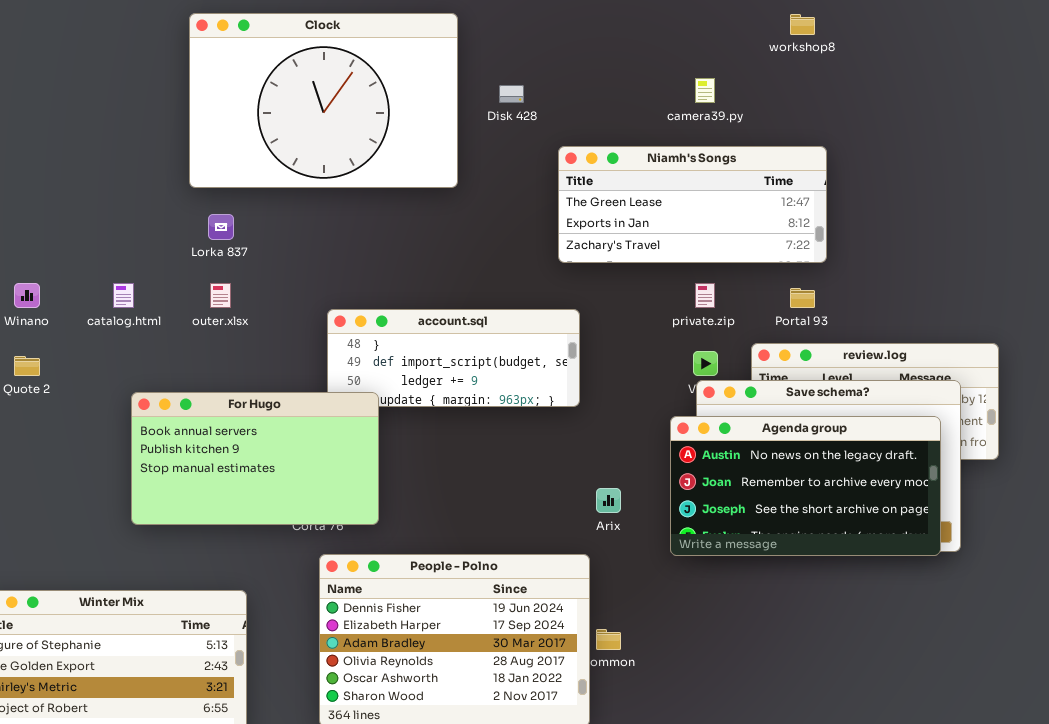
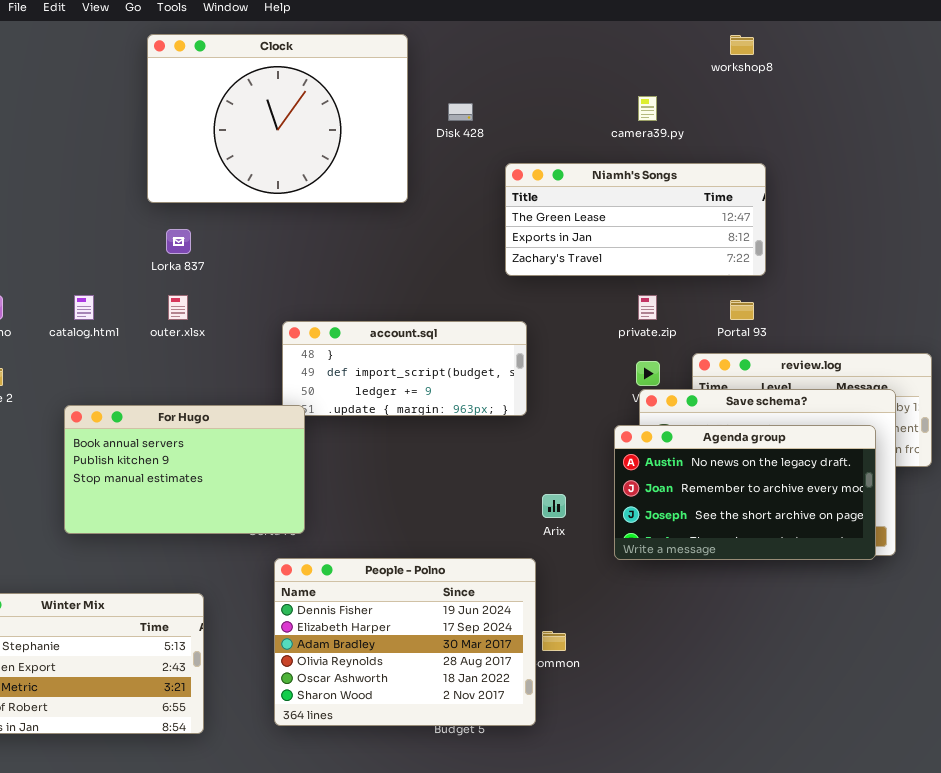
For Hugo: [131,392,379,525] -> [64,405,305,534], moved

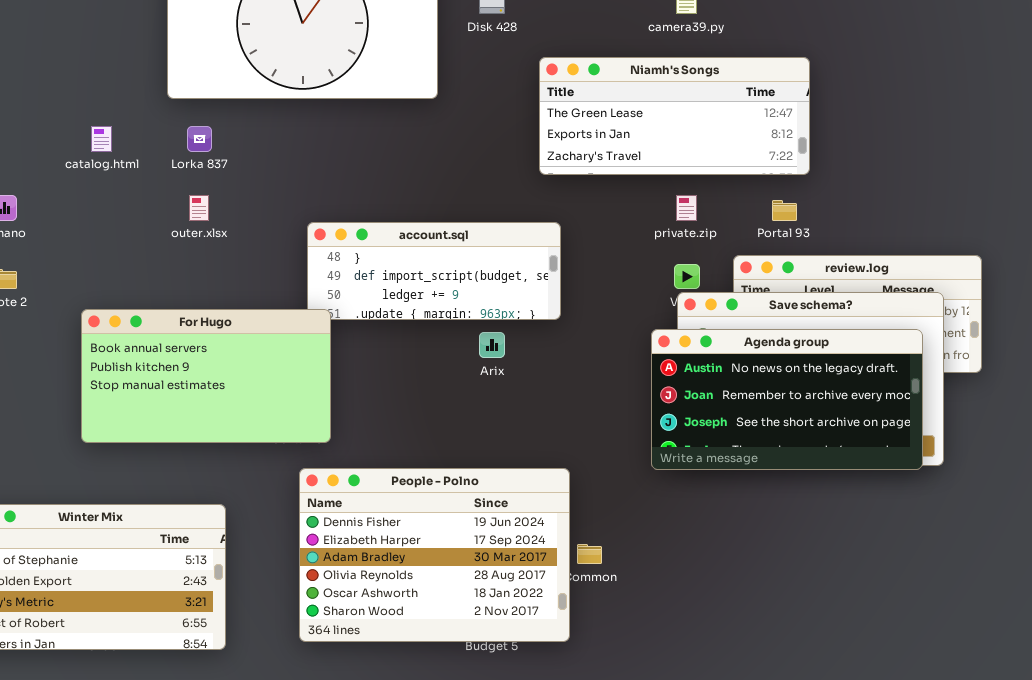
catalog.html: [74,295,94,320] -> [91,126,112,152], moved
Arix: [542,494,566,518] -> [479,332,505,358], moved

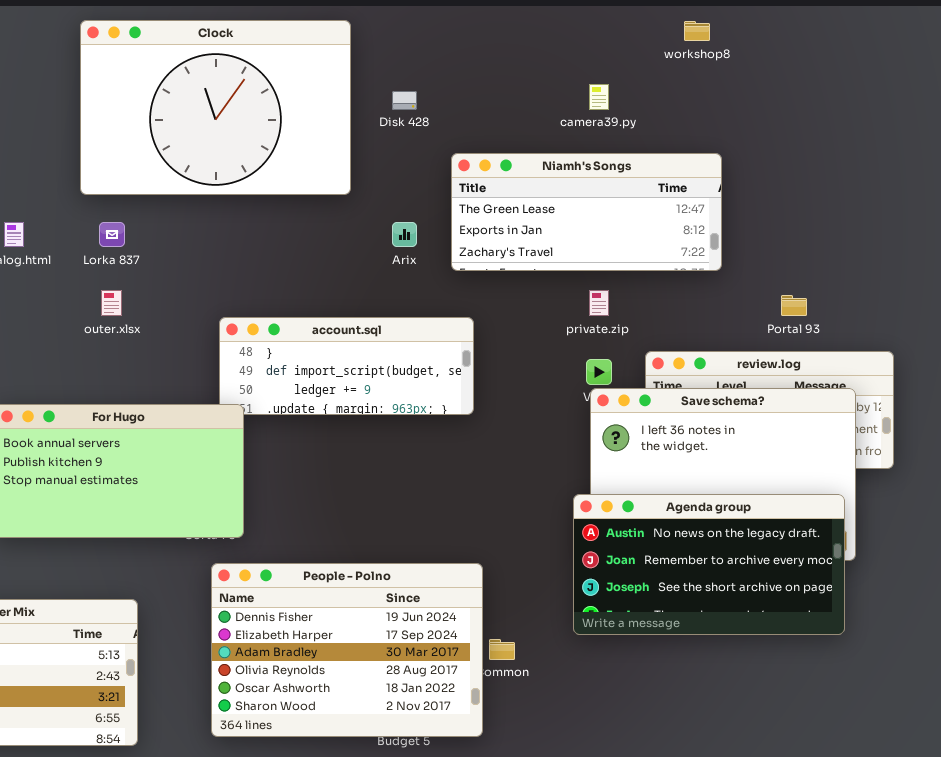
Portal 93: [772,200,797,221] -> [781,295,807,316], moved
Agenda group: [651,329,923,470] -> [573,494,845,635], moved
Arix: [479,332,505,358] -> [392,222,417,247], moved

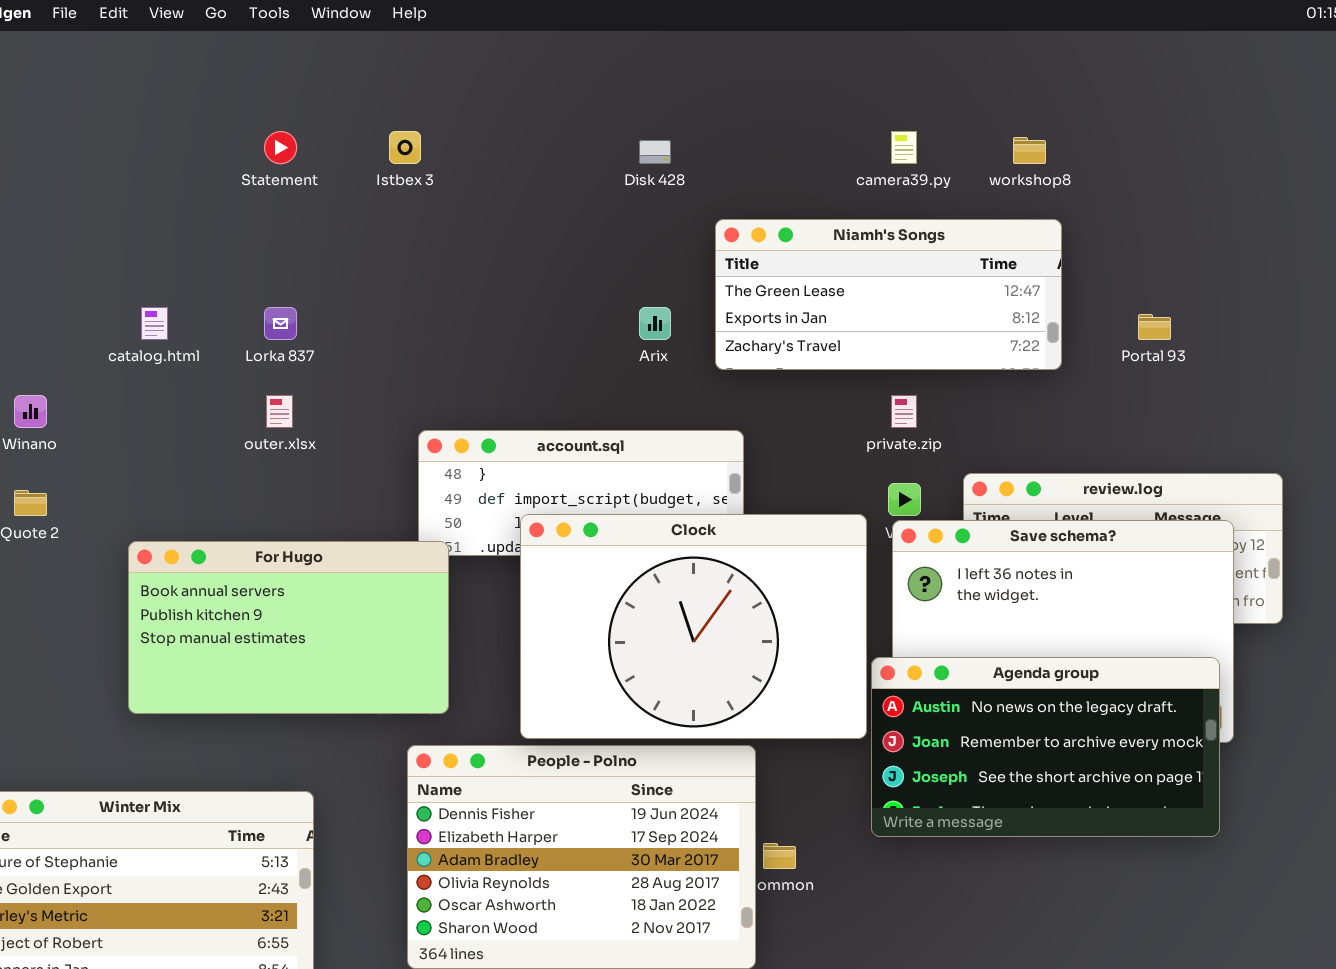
Clock: [80,20,351,195] -> [520,514,867,739], moved
workshop8: [684,21,710,41] -> [1013,137,1046,164], moved
Portal 93: [781,295,807,316] -> [1138,314,1171,340], moved

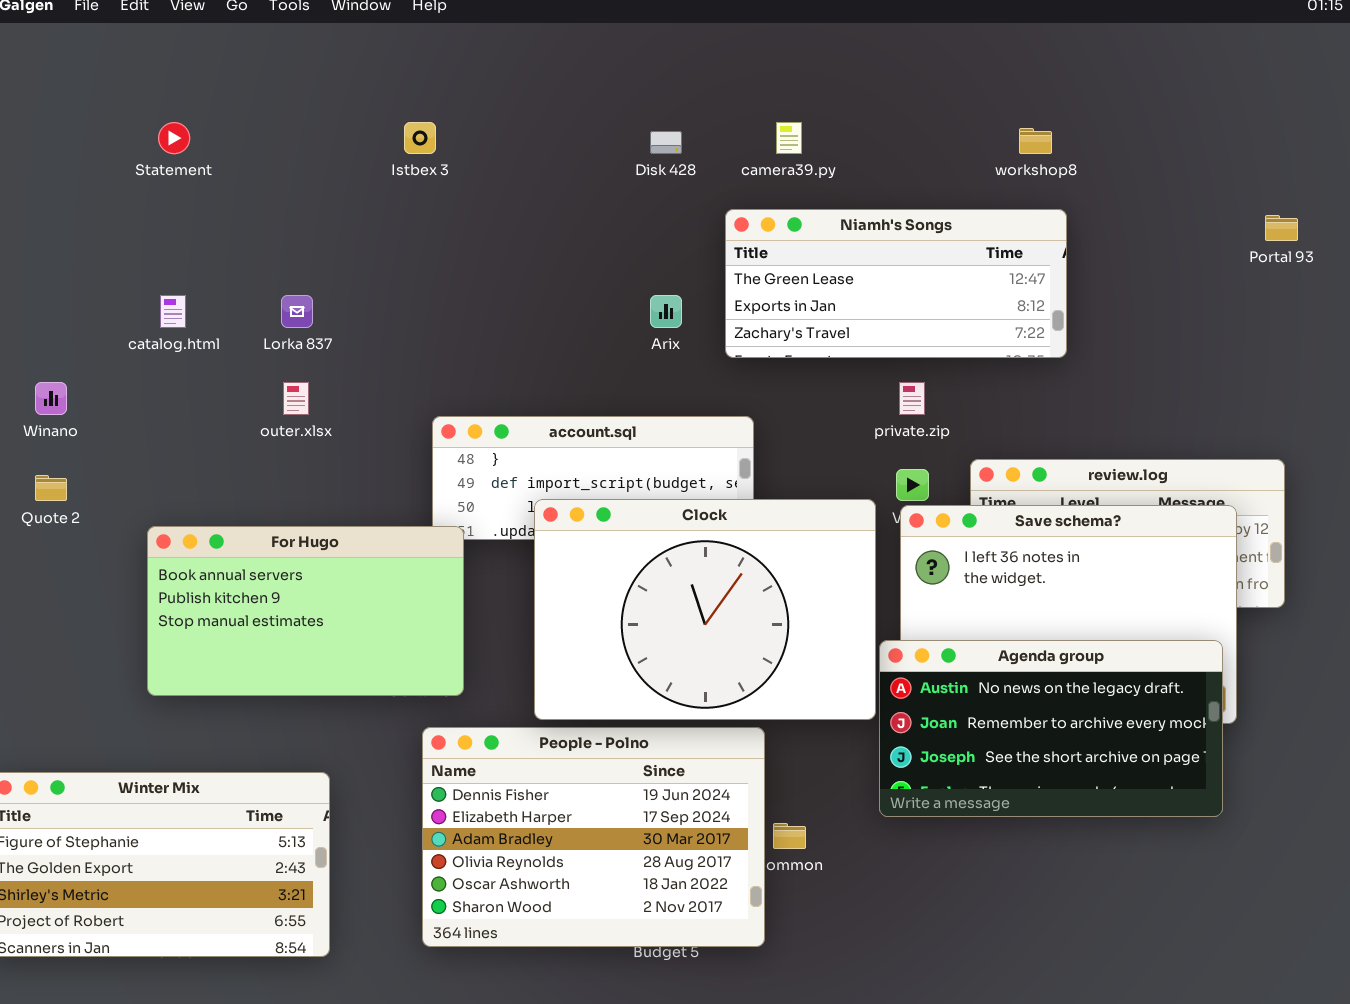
Statement: [264,131,297,164] -> [158,122,190,154], moved
camera39.py: [891,131,917,164] -> [776,122,802,154], moved
Portal 93: [1138,314,1171,340] -> [1265,215,1298,241], moved

